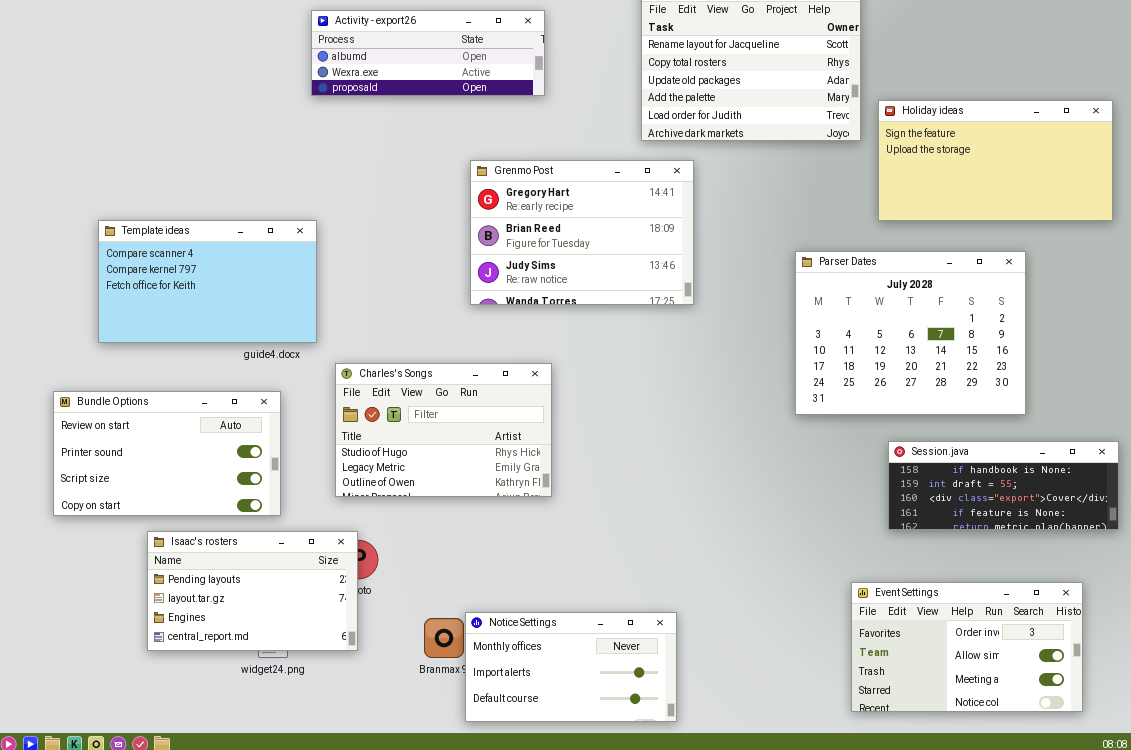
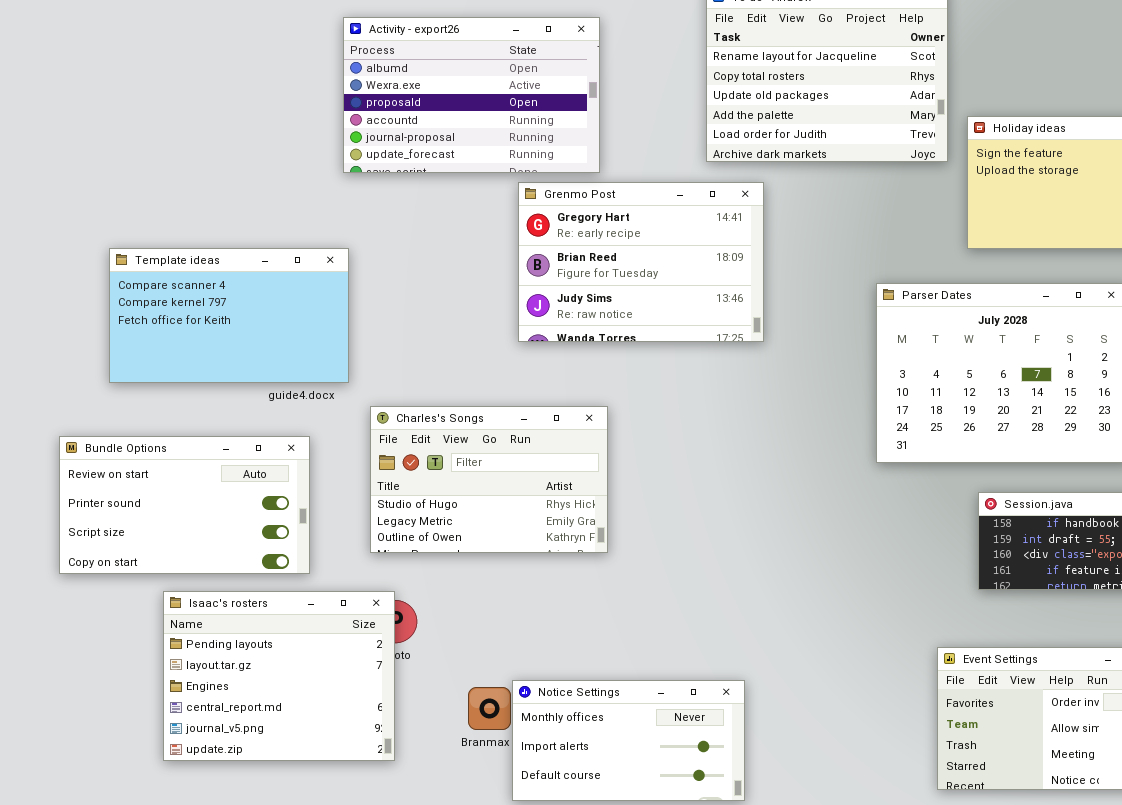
Activity - export26: [311,10,545,96] -> [343,17,600,173], resized
Isaac's rosters: [147,531,358,651] -> [163,591,395,761], resized

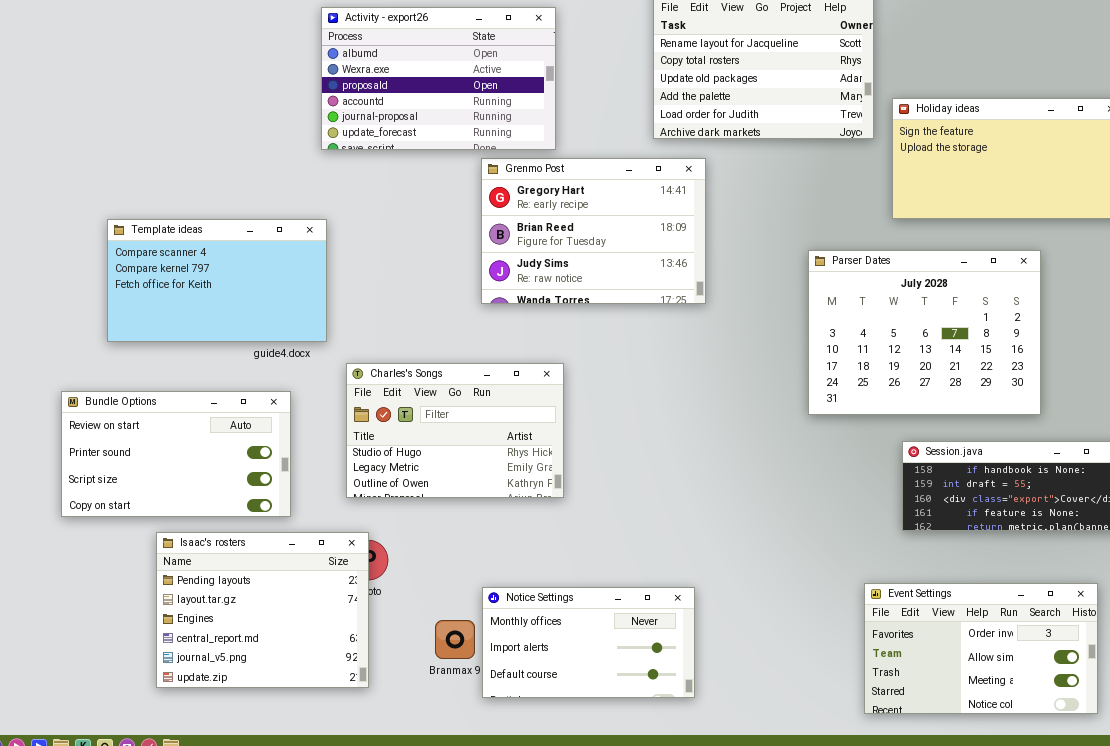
Notice Settings: [512,680,745,801] -> [482,587,695,698], moved

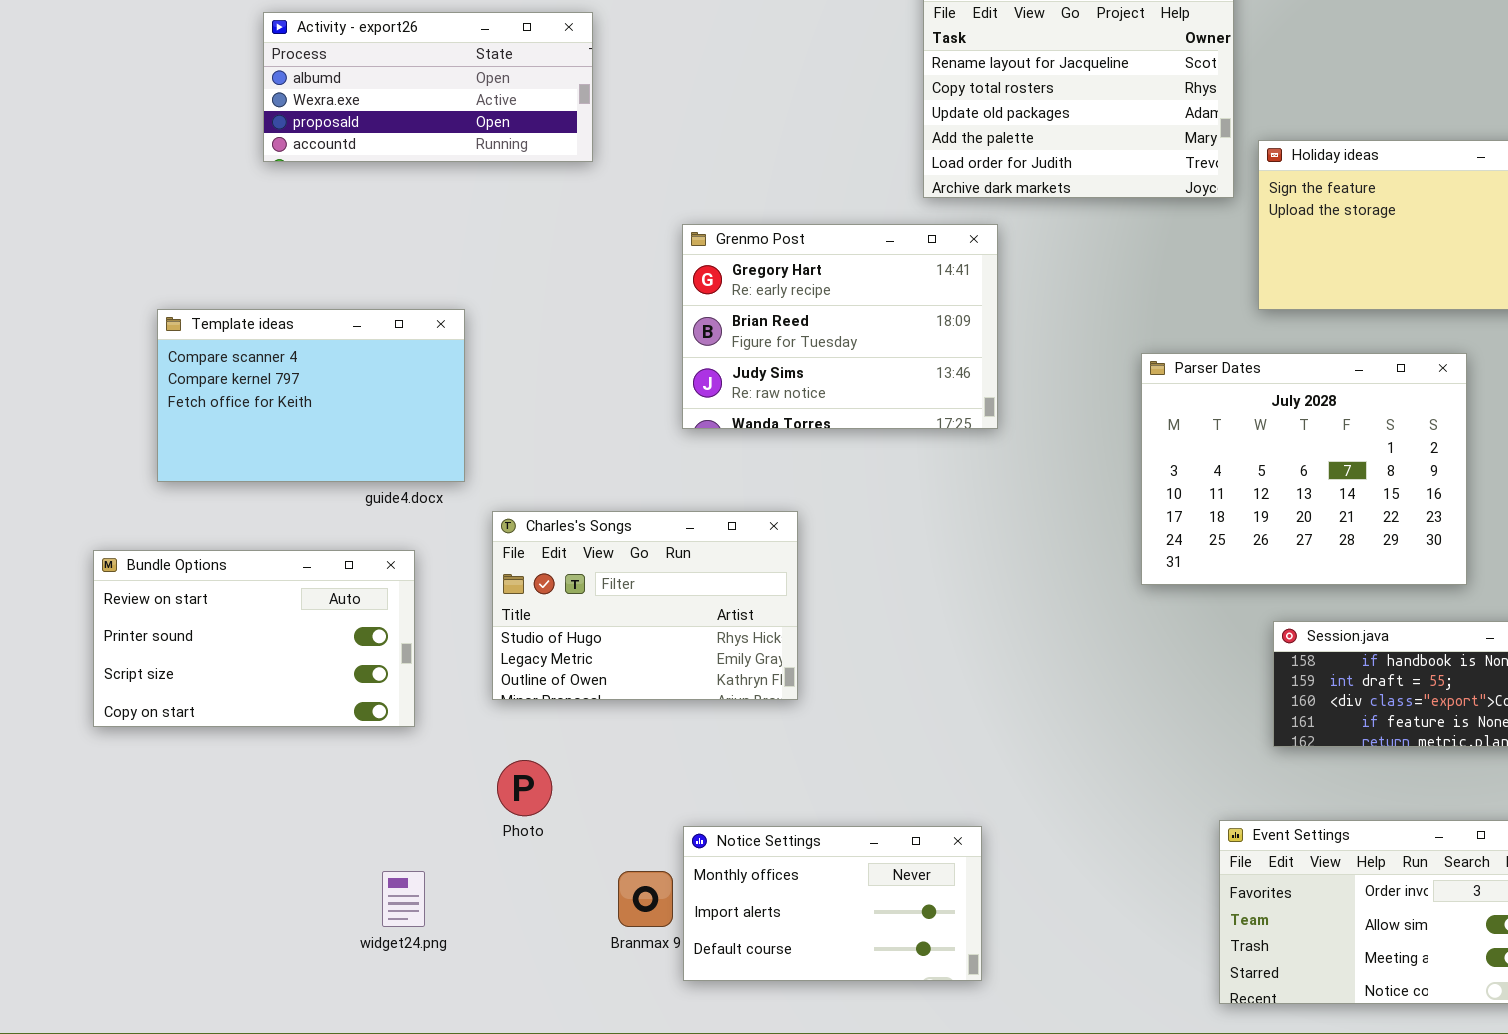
Activity - export26: [321,7,556,150] -> [263,12,593,162], moved, resized
Isaac's rosters: [156,532,369,688] -> none, closed

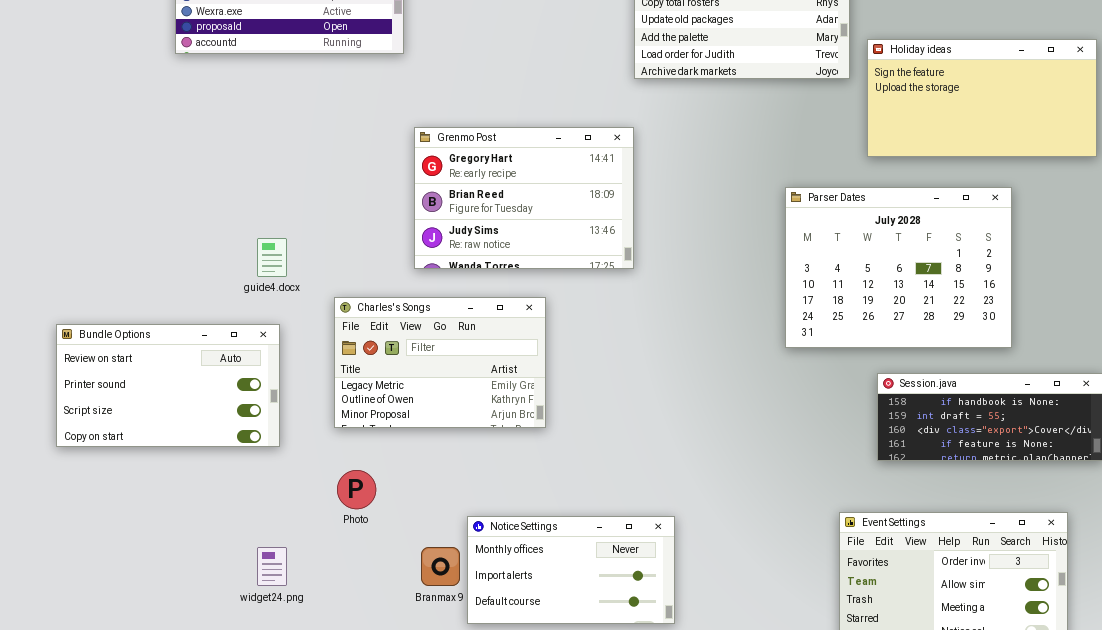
Grenmo Post: [682,224,998,429] -> [414,127,634,269], moved
Template ideas: [157,309,465,482] -> none, closed
Charles's Songs: [492,511,798,700] -> [334,297,546,428], scrolled down 1 row

